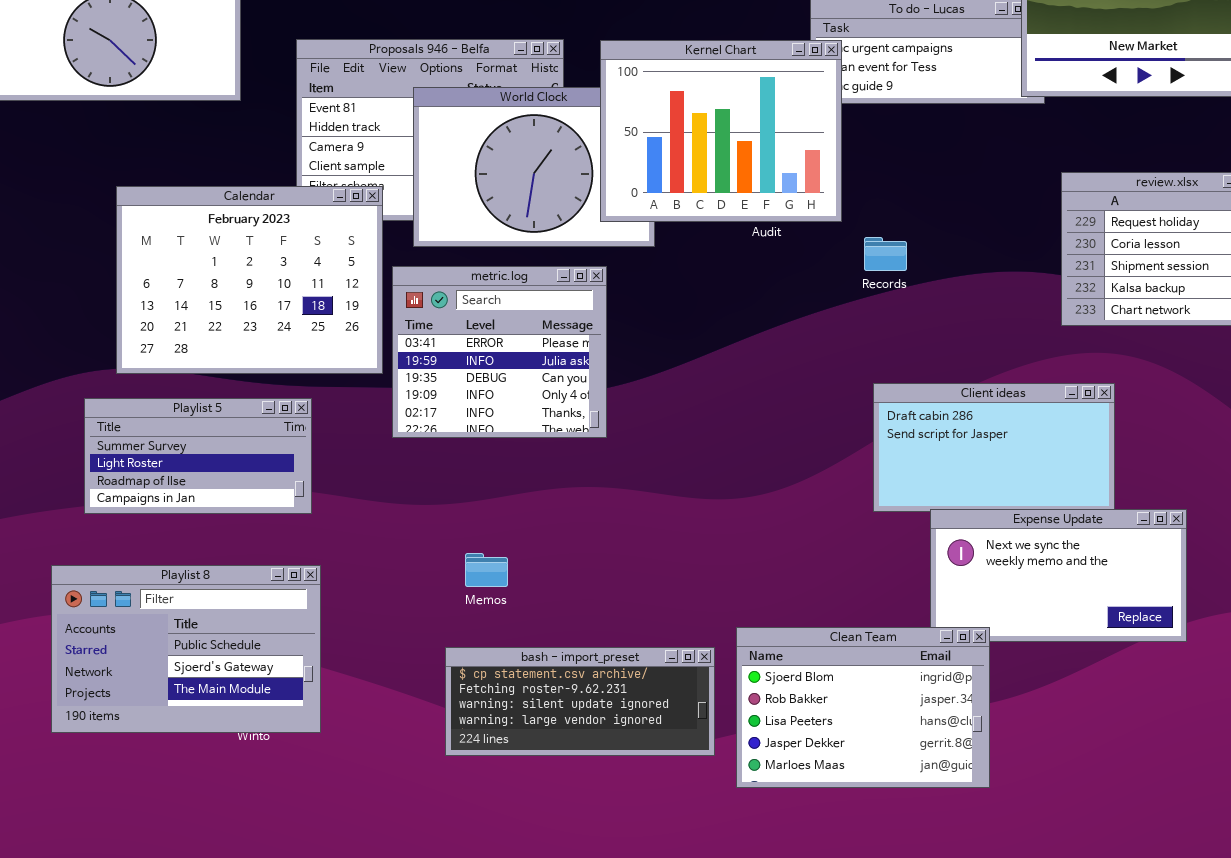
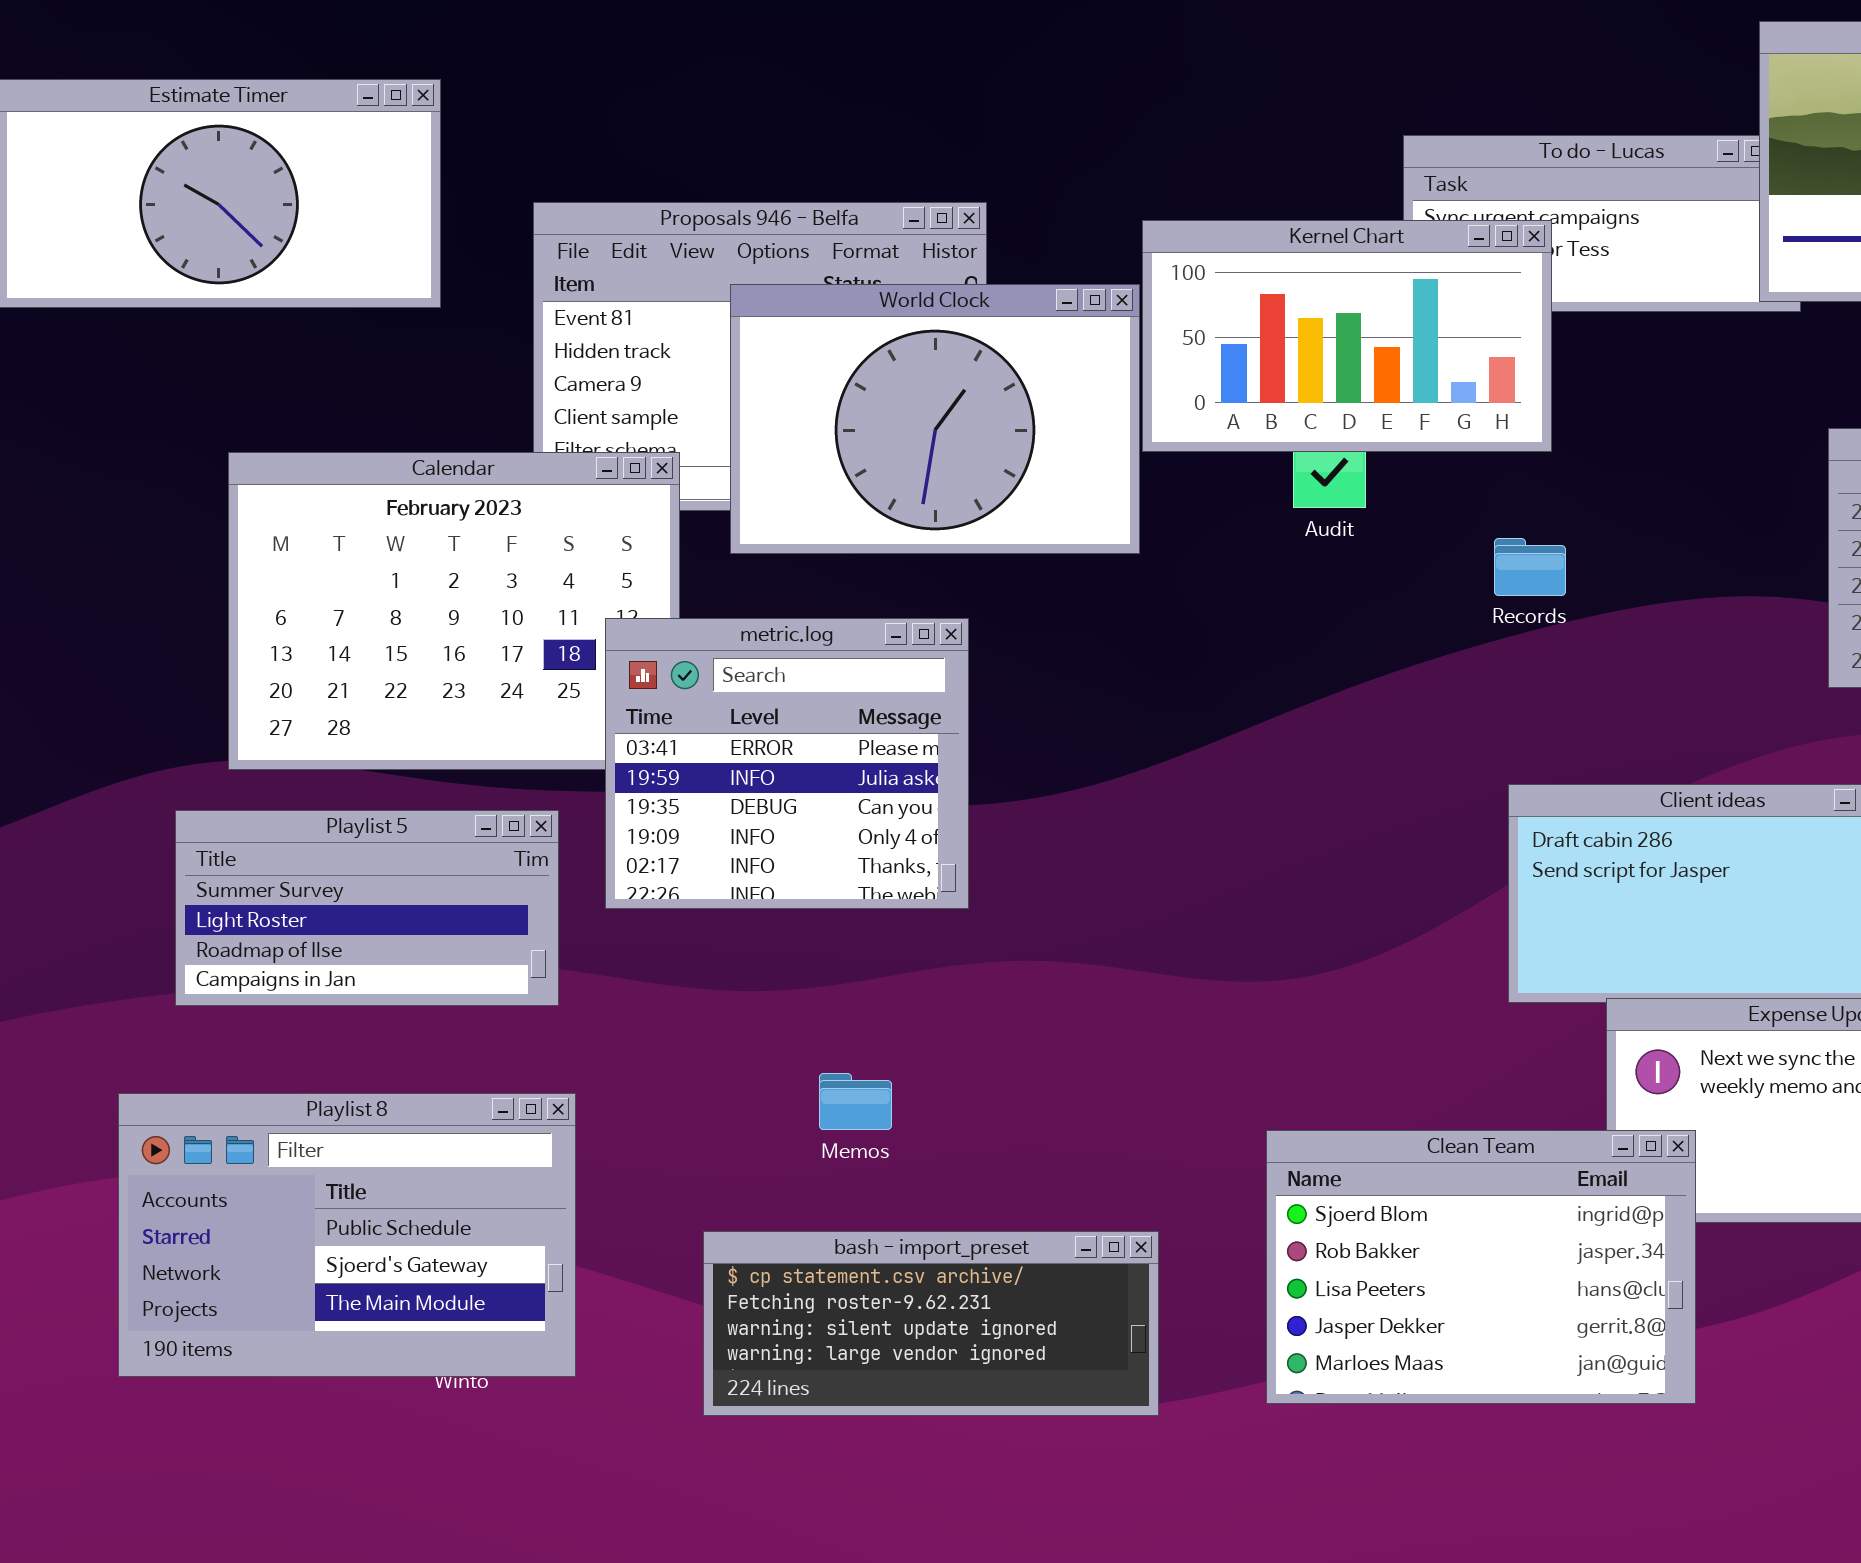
Kernel Chart: [600,40,842,222] -> [1142,220,1552,452], moved, resized
metric.log: [392,266,607,438] -> [605,618,969,909], moved
Clean Team: [736,627,990,788] -> [1266,1130,1696,1404], moved
bash - import_preset: [445,647,715,756] -> [703,1231,1159,1416], moved

